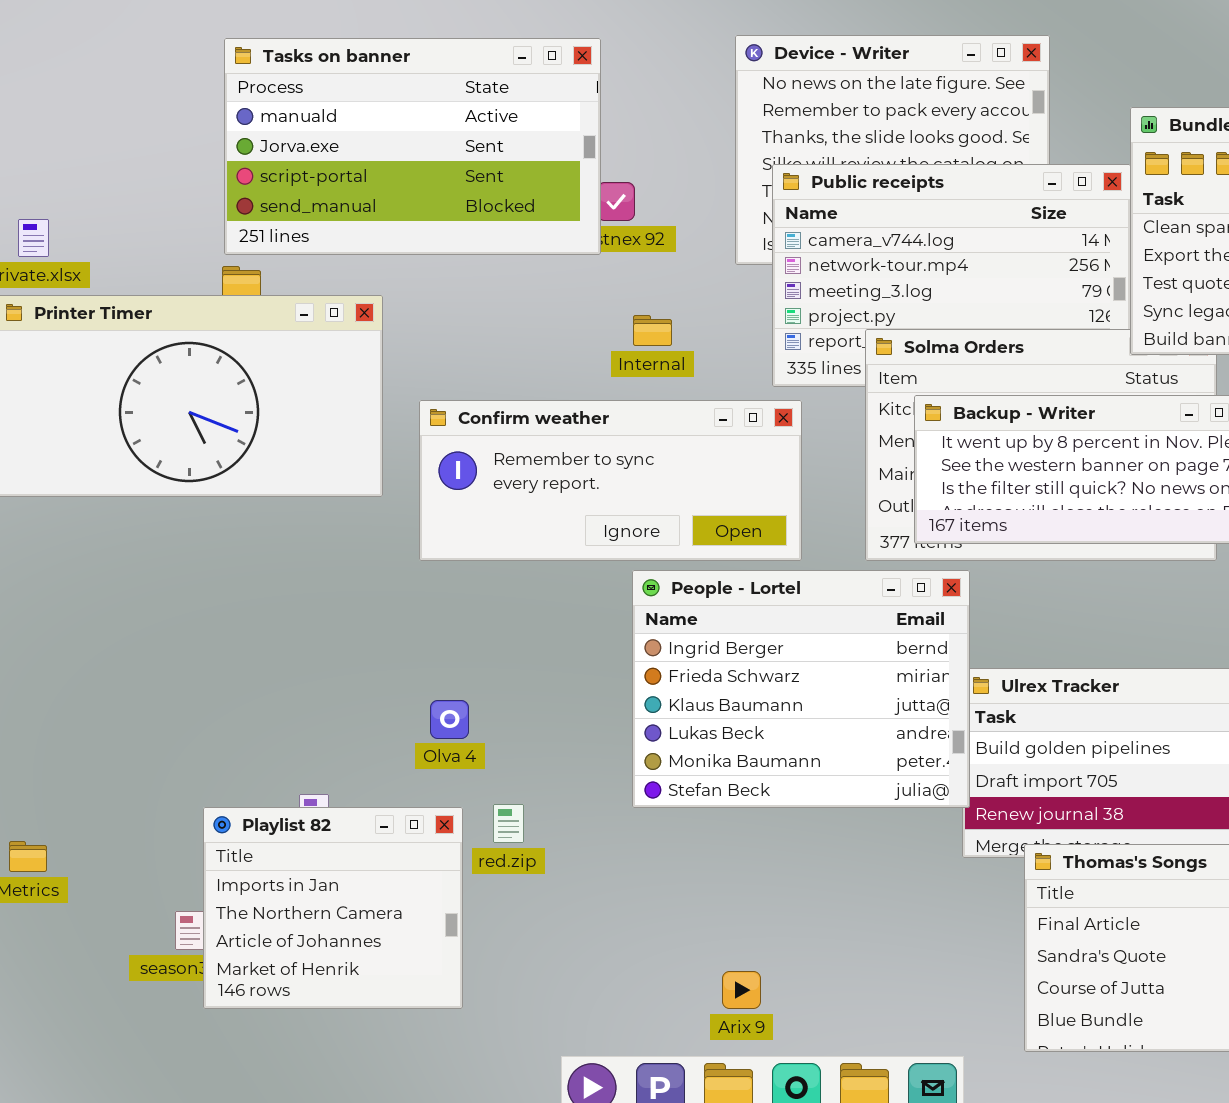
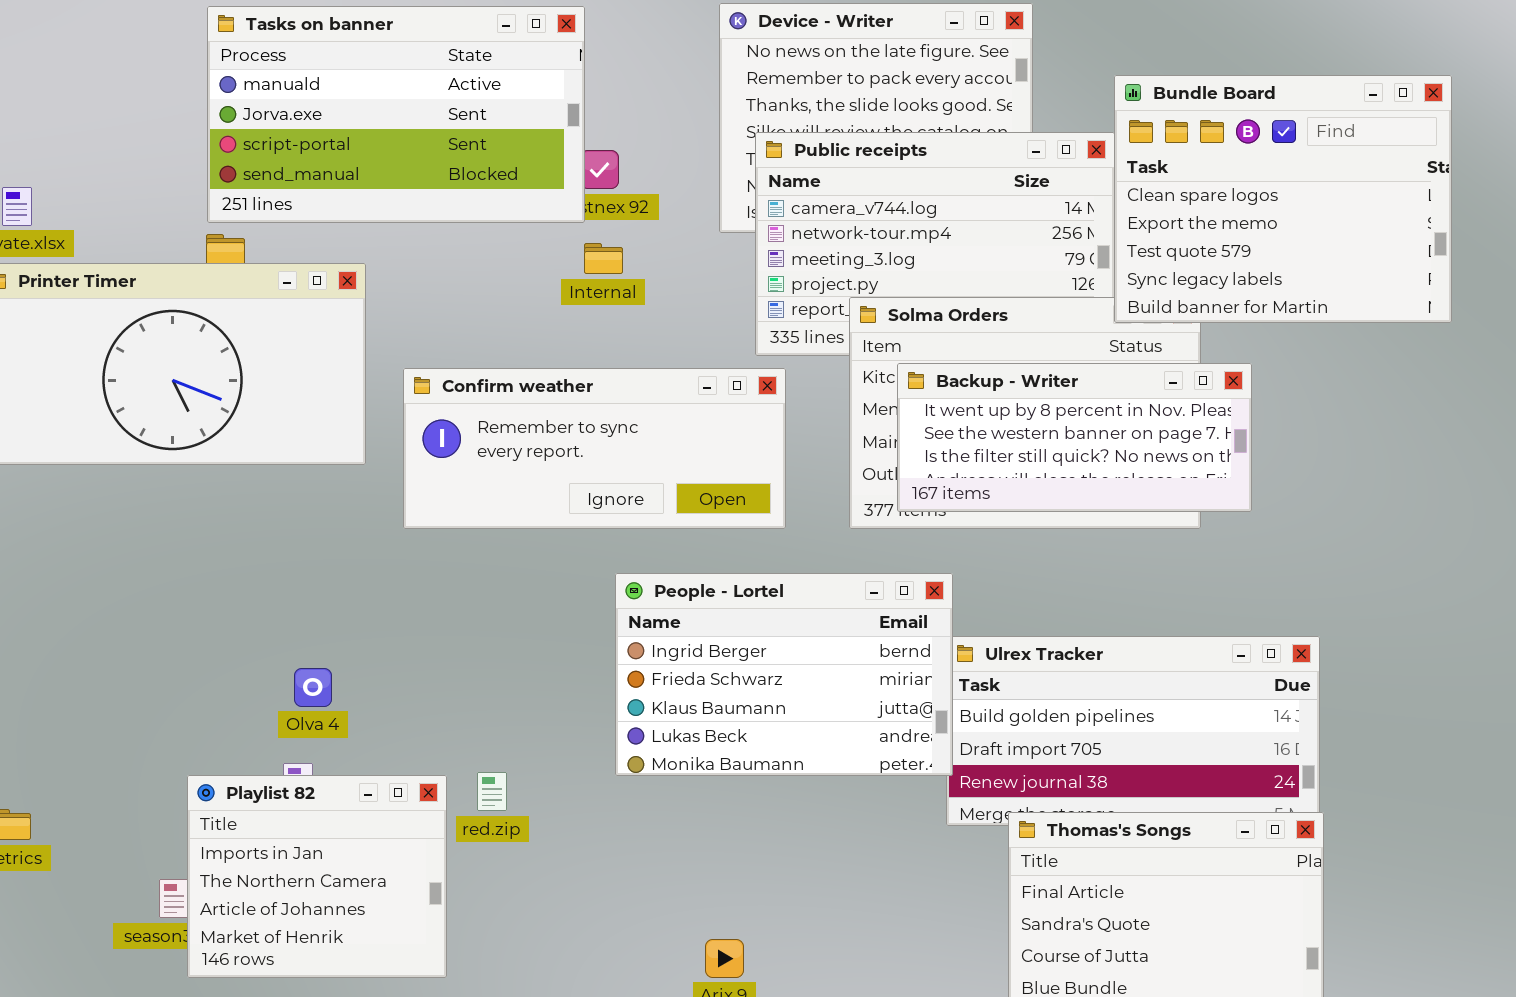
Internal: [633,315,672,346] -> [584,243,623,274], moved
People - Lortel: [632,570,970,808] -> [615,573,953,776], resized
Olva 4: [430,700,469,739] -> [294,668,332,707], moved

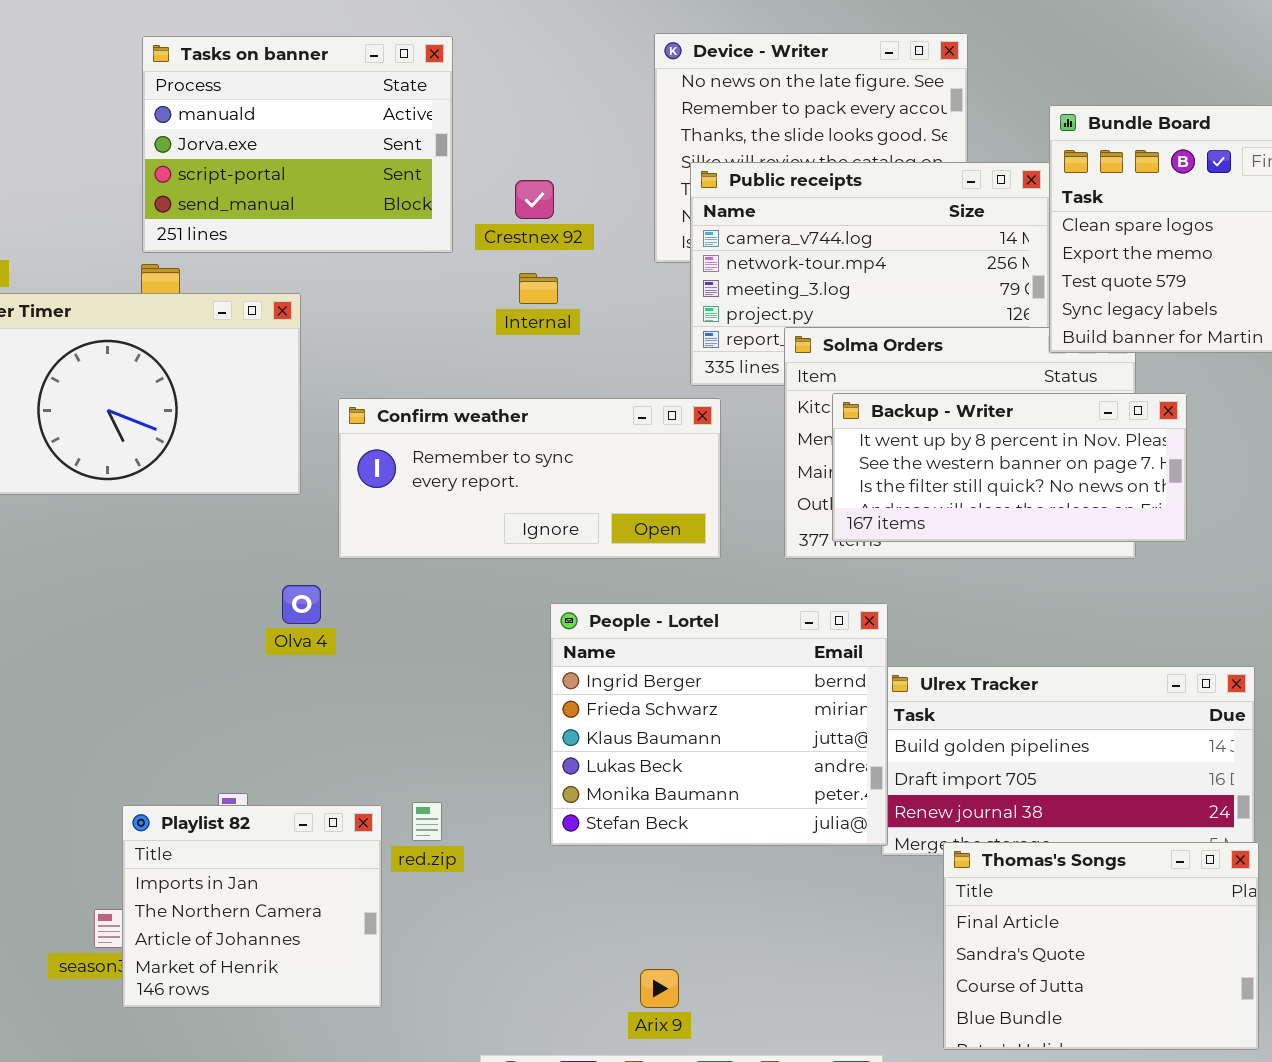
Tasks on banner: [207,6,585,223] -> [142,36,453,253], resized
People - Lortel: [615,573,953,776] -> [550,603,888,846], resized
Olva 4: [294,668,332,707] -> [282,585,321,624], moved

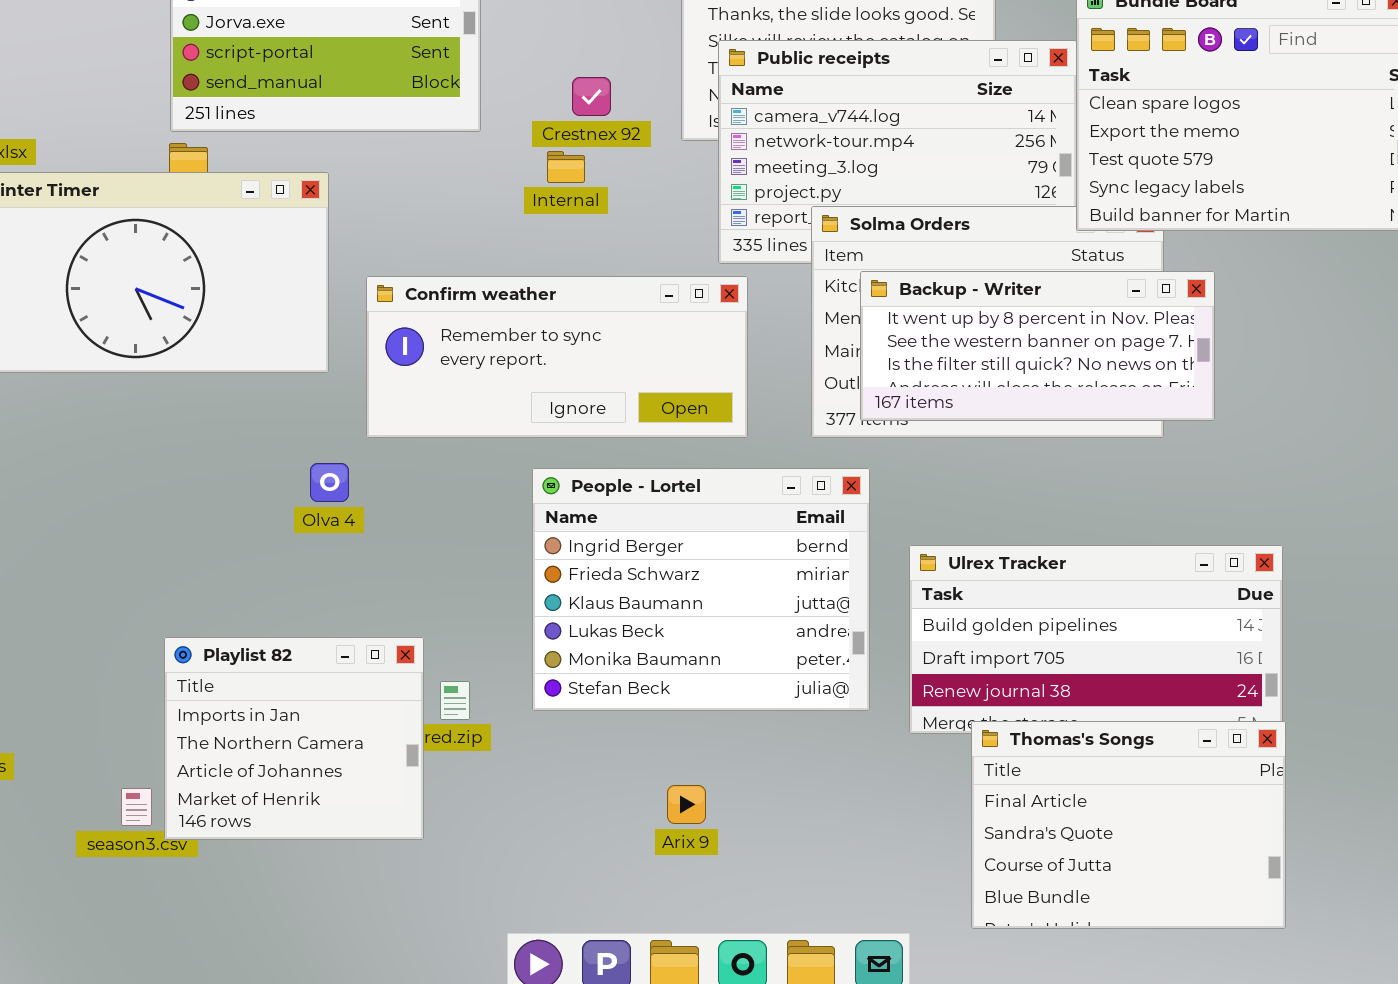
Crestnex 92: [515,180,554,219] -> [572,77,611,116], moved
People - Lortel: [550,603,888,846] -> [532,468,870,711], moved
Playlist 82: [122,805,382,1008] -> [164,637,424,840], moved
Arix 9: [640,969,679,1008] -> [667,785,706,824], moved

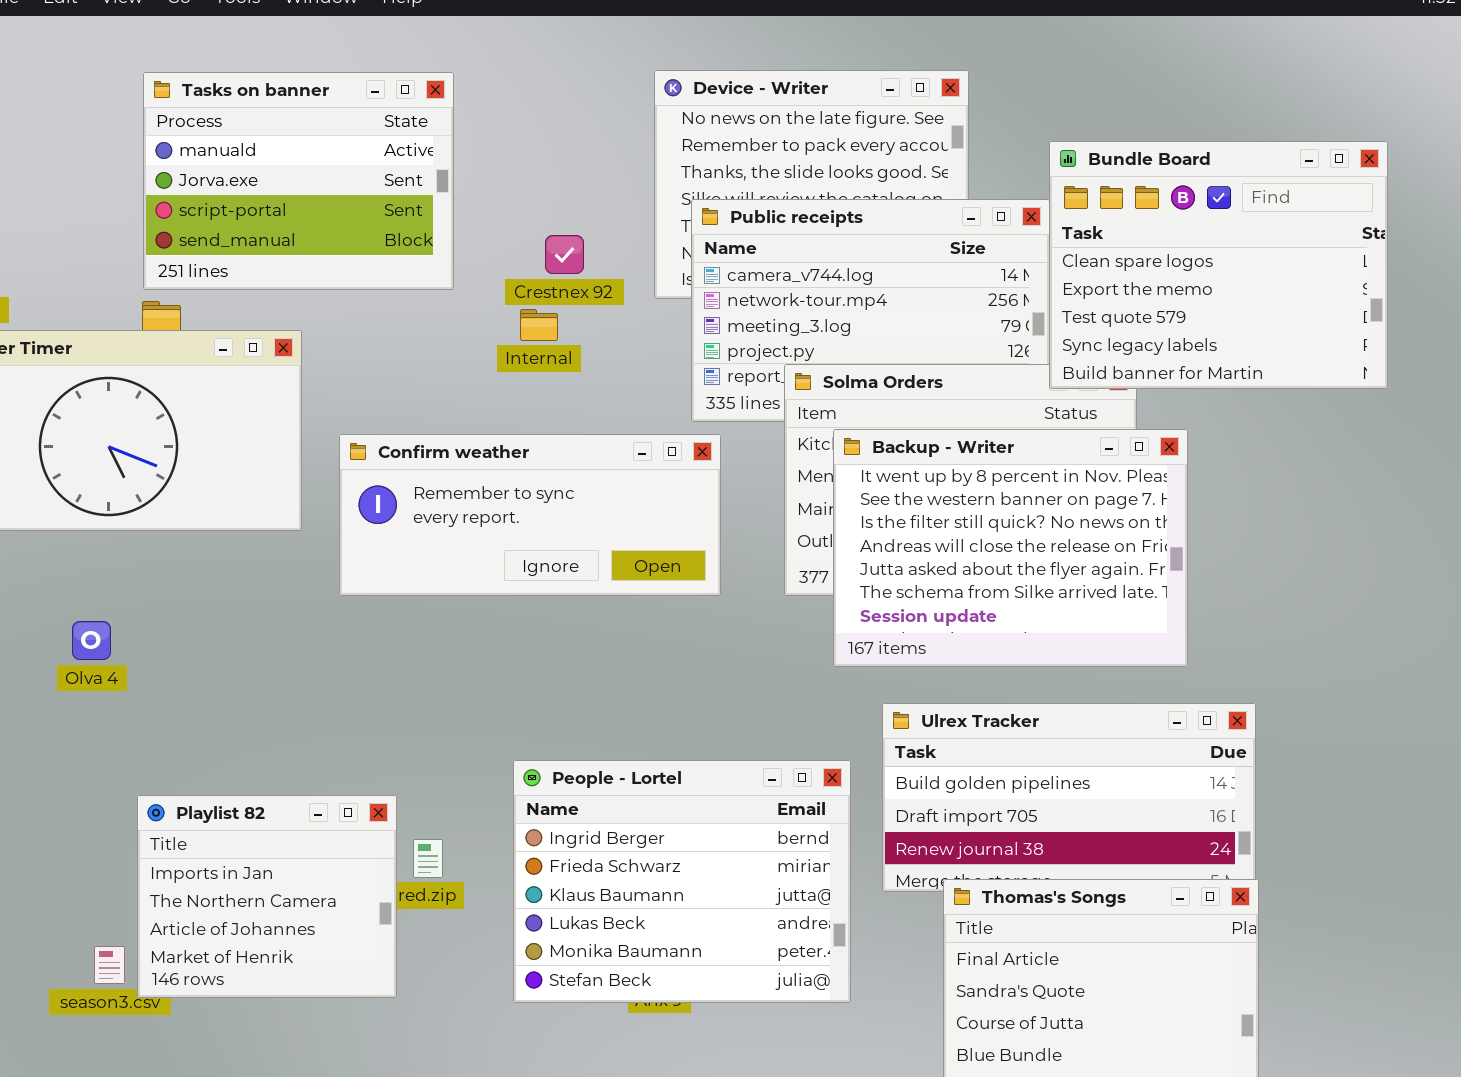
Backup - Writer: [860,271,1215,421] -> [833,429,1188,667], resized
Olva 4: [310,463,349,502] -> [72,621,111,660], moved
People - Lortel: [532,468,870,711] -> [513,760,851,1003], moved

